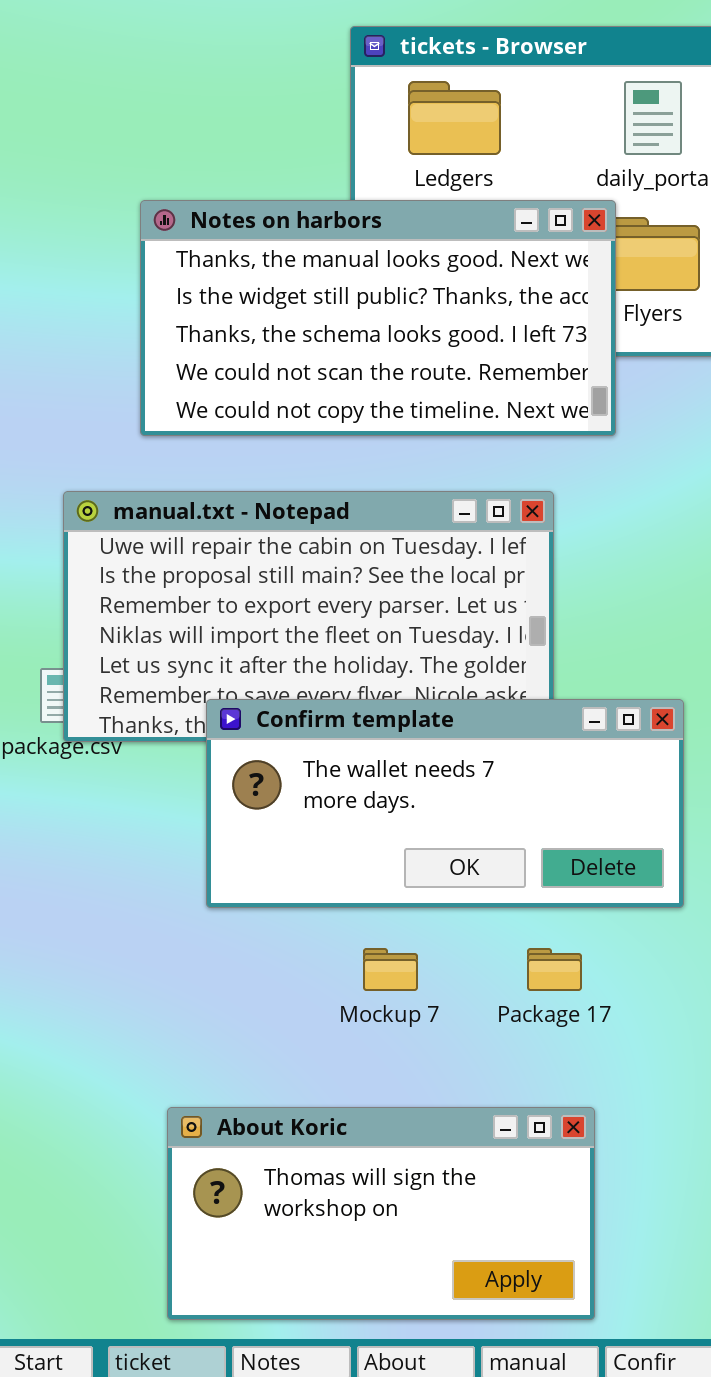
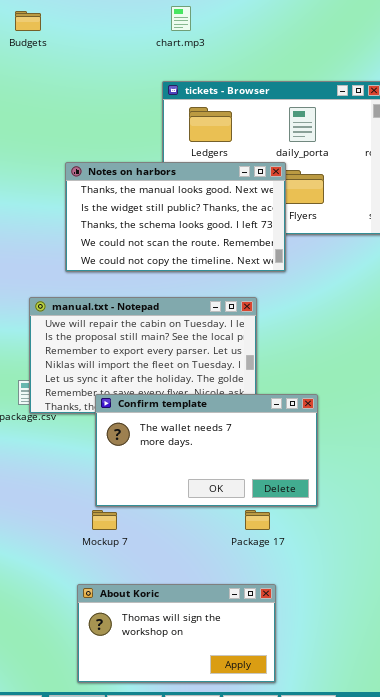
Confirm template: [206,699,684,908] -> [95,394,318,507], resized
Mockup 7: [363,948,418,991] -> [92,510,117,530], moved

